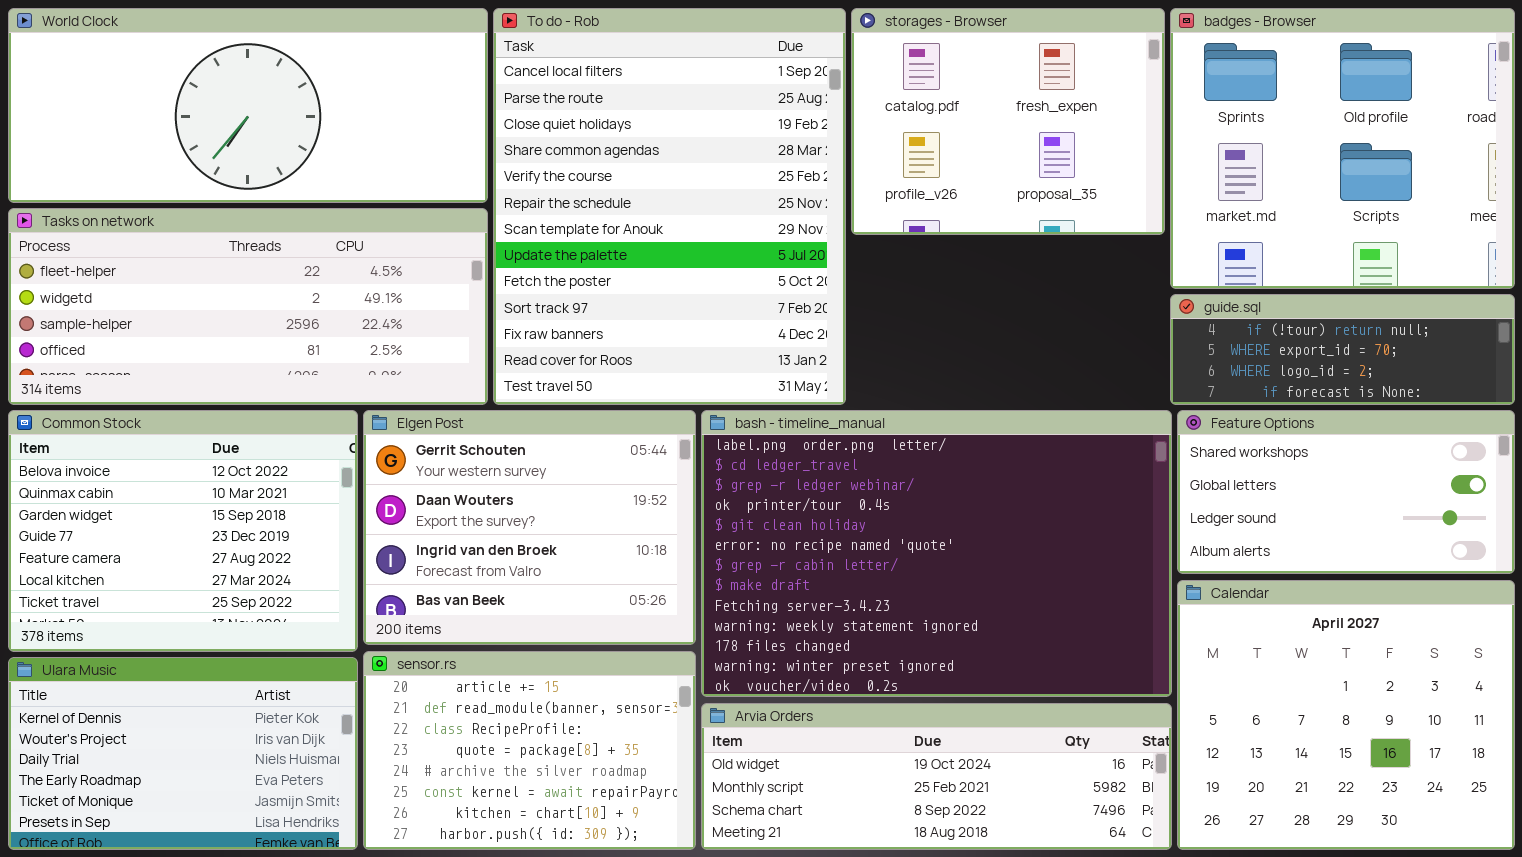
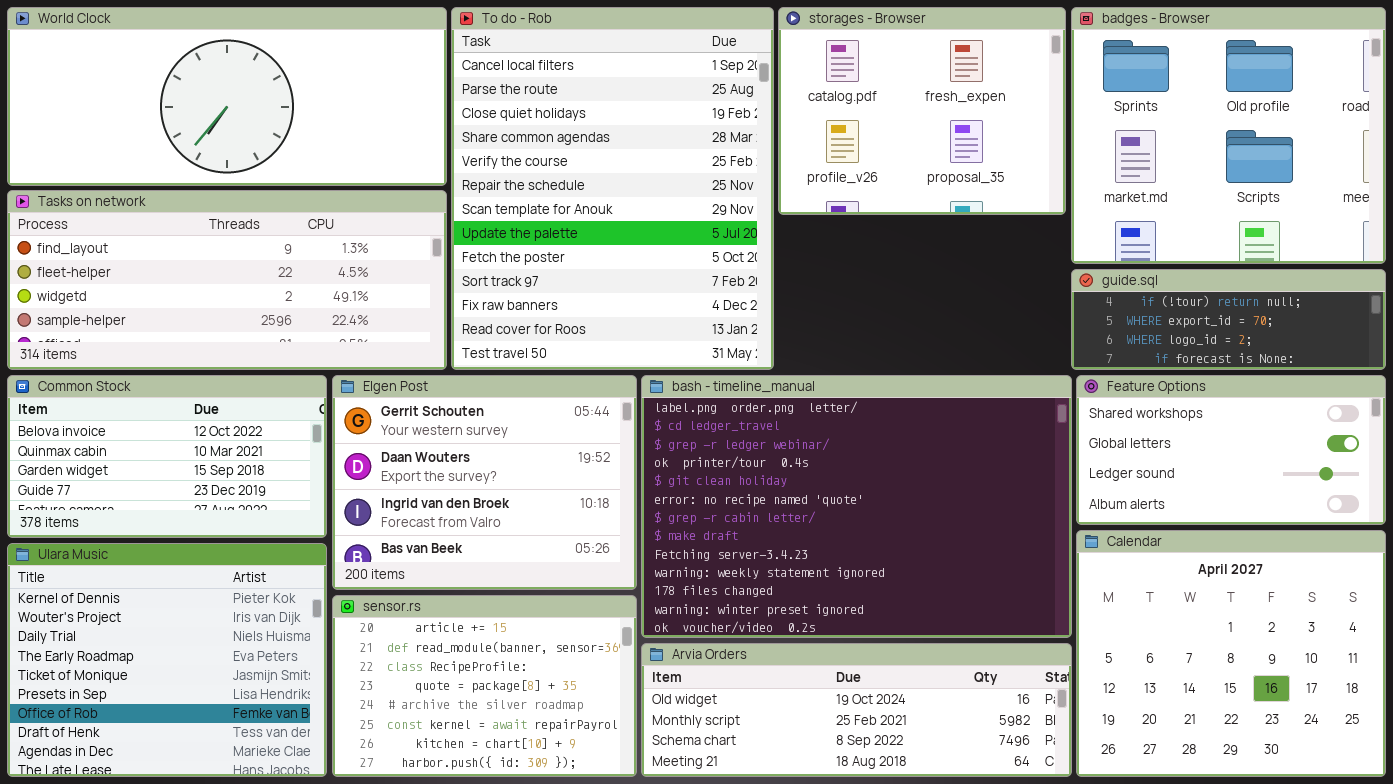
Tasks on network: [8,208,488,405] -> [7,190,447,370], scrolled up 1 row
Common Stock: [8,410,358,652] -> [7,375,327,538], resized
Ulara Music: [8,657,358,850] -> [7,543,327,777], resized

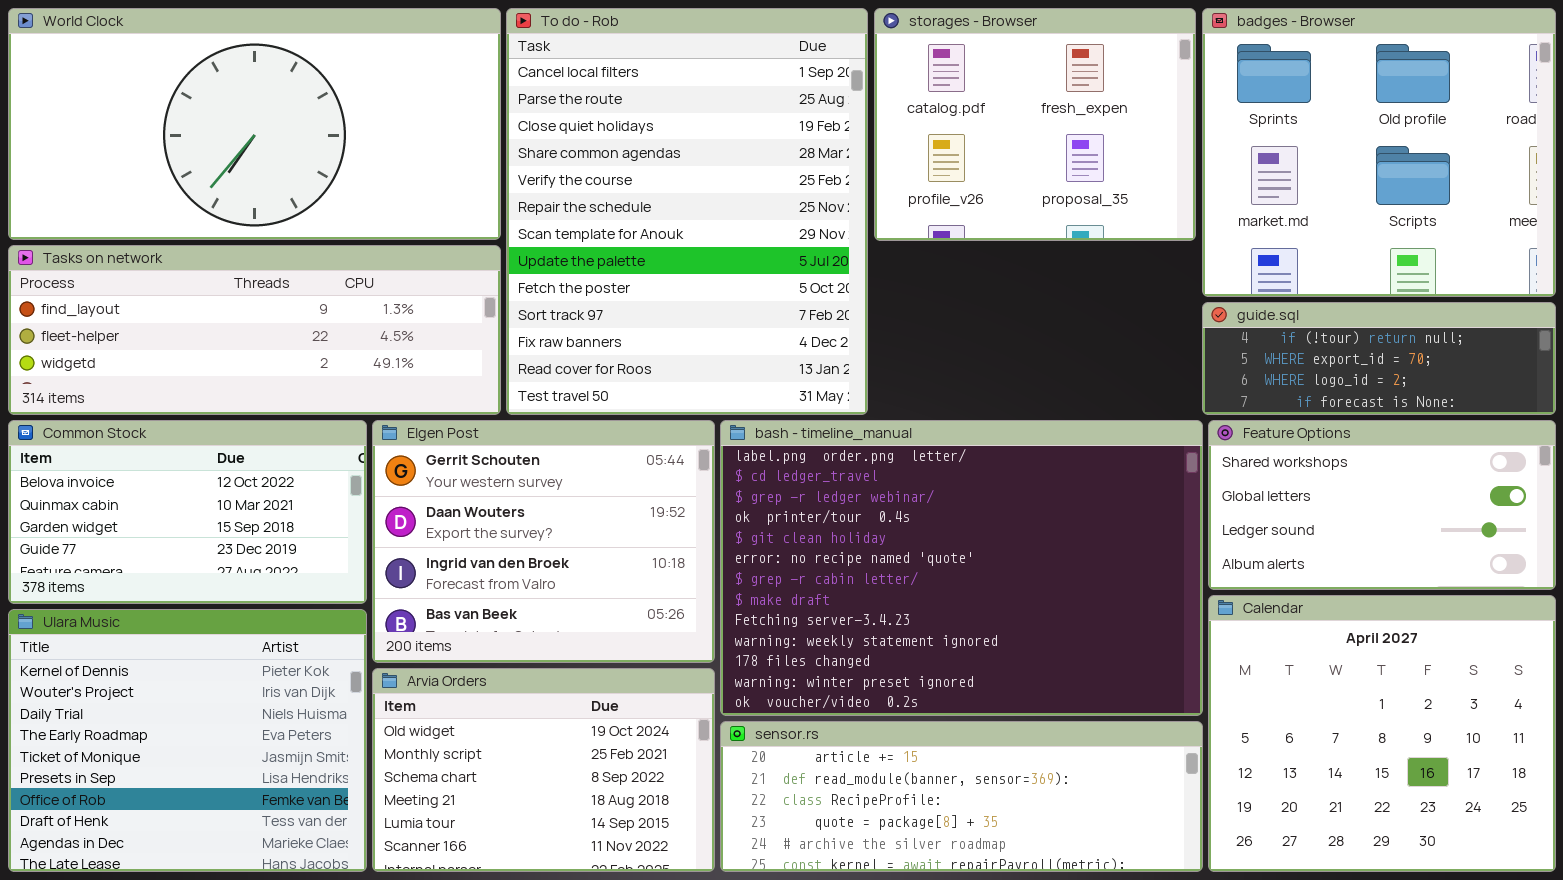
World Clock: [7,7,447,186] -> [8,8,501,240], resized
Tasks on network: [7,190,447,370] -> [8,245,501,415], resized
sensor.rs: [332,595,637,777] -> [720,721,1203,872], moved, resized
Arvia Orders: [641,643,1072,777] -> [372,668,715,872], moved, resized

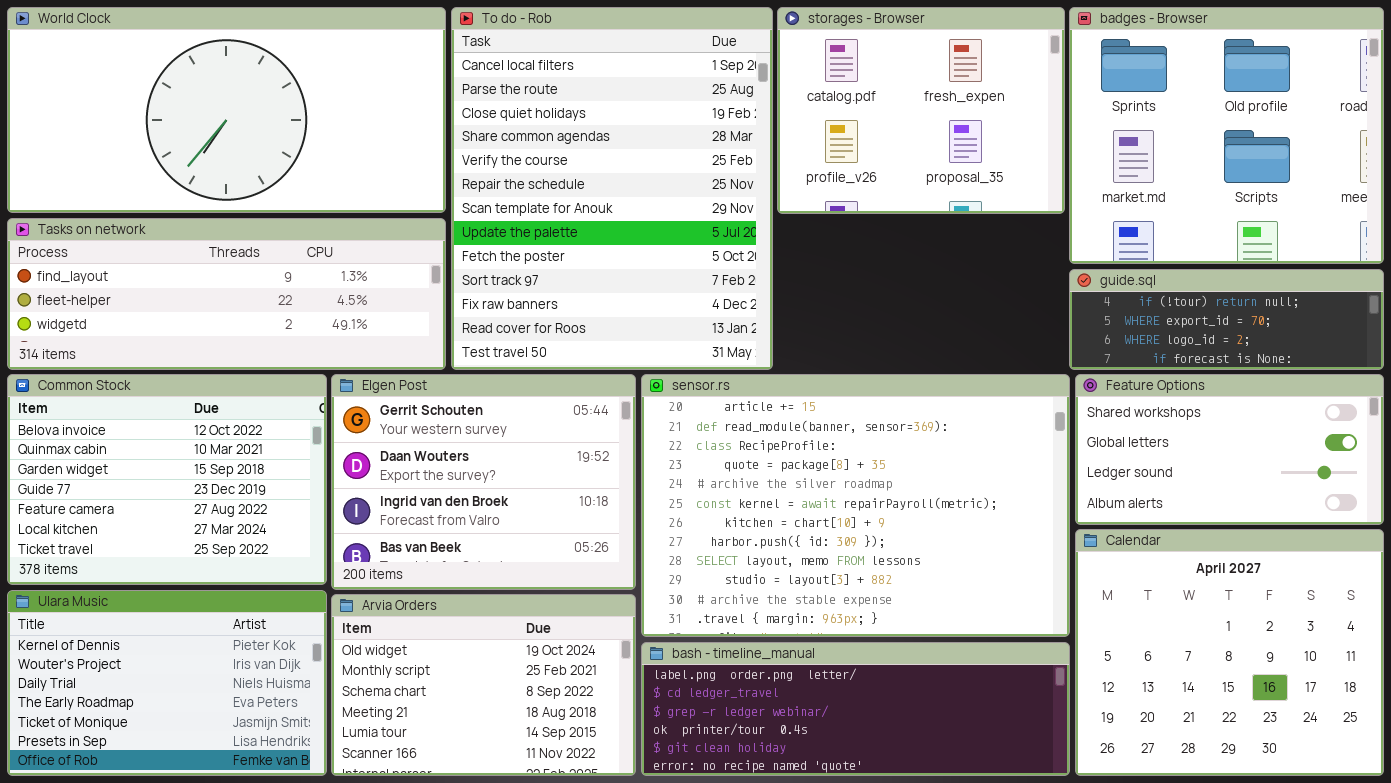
Common Stock: [8,420,367,604] -> [7,374,327,585], resized
bash - timeline_manual: [720,420,1203,716] -> [641,642,1070,776], moved, resized
Ulara Music: [8,609,367,872] -> [7,590,327,776], resized
sensor.rs: [720,721,1203,872] -> [641,374,1070,637], moved, resized

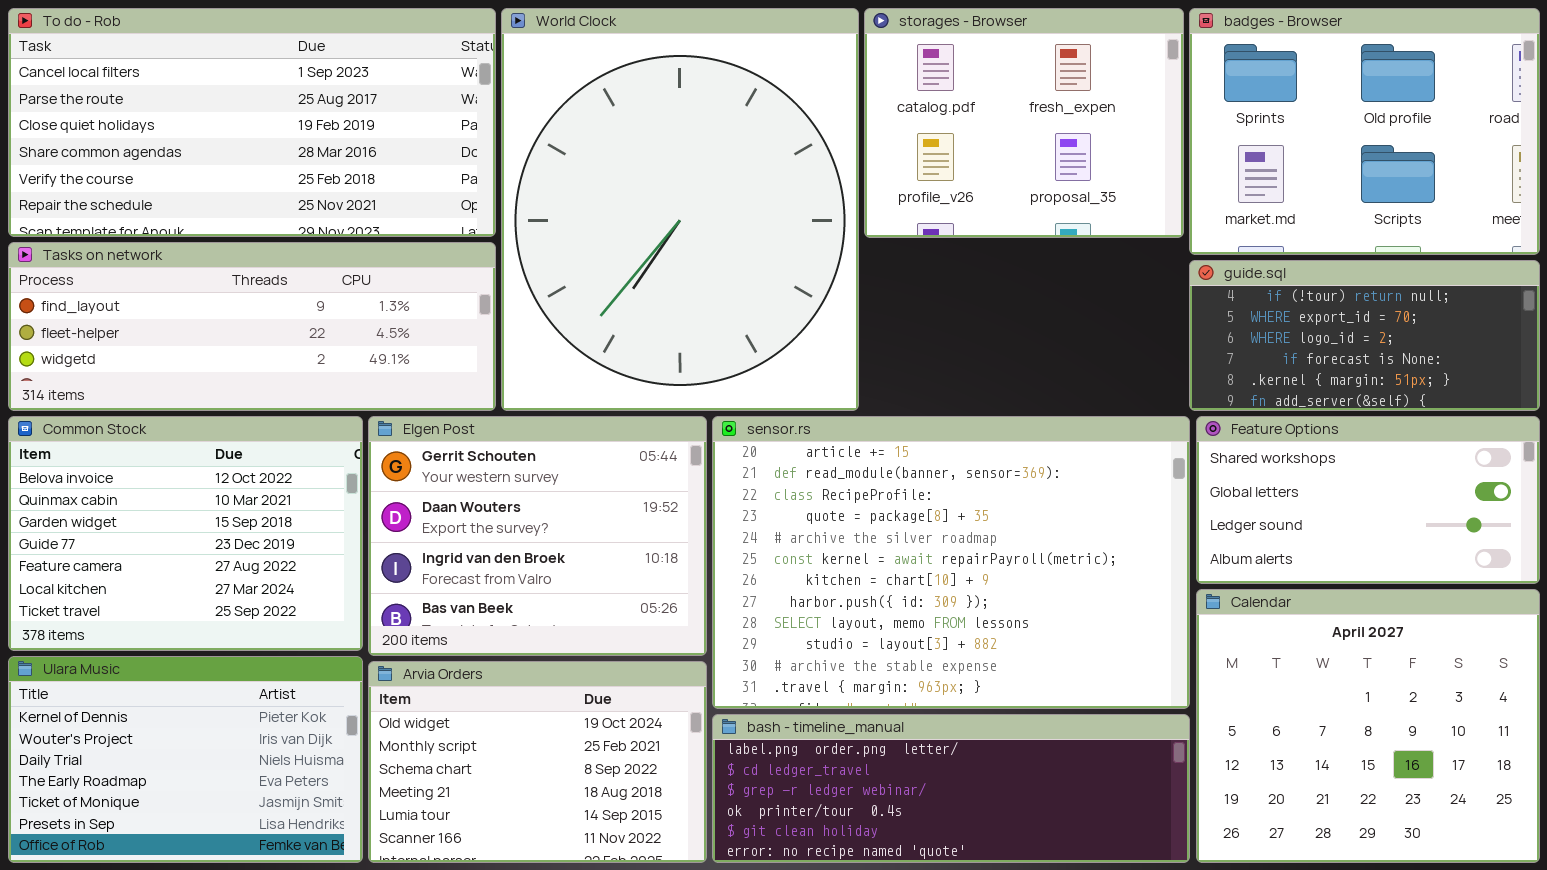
World Clock: [7,7,446,213] -> [501,8,859,411], moved, resized
To do - Rob: [451,7,773,370] -> [8,8,496,237], moved, resized
badges - Browser: [1069,7,1384,264] -> [1189,8,1540,255], resized
guide.sql: [1069,269,1384,370] -> [1189,260,1540,411], resized

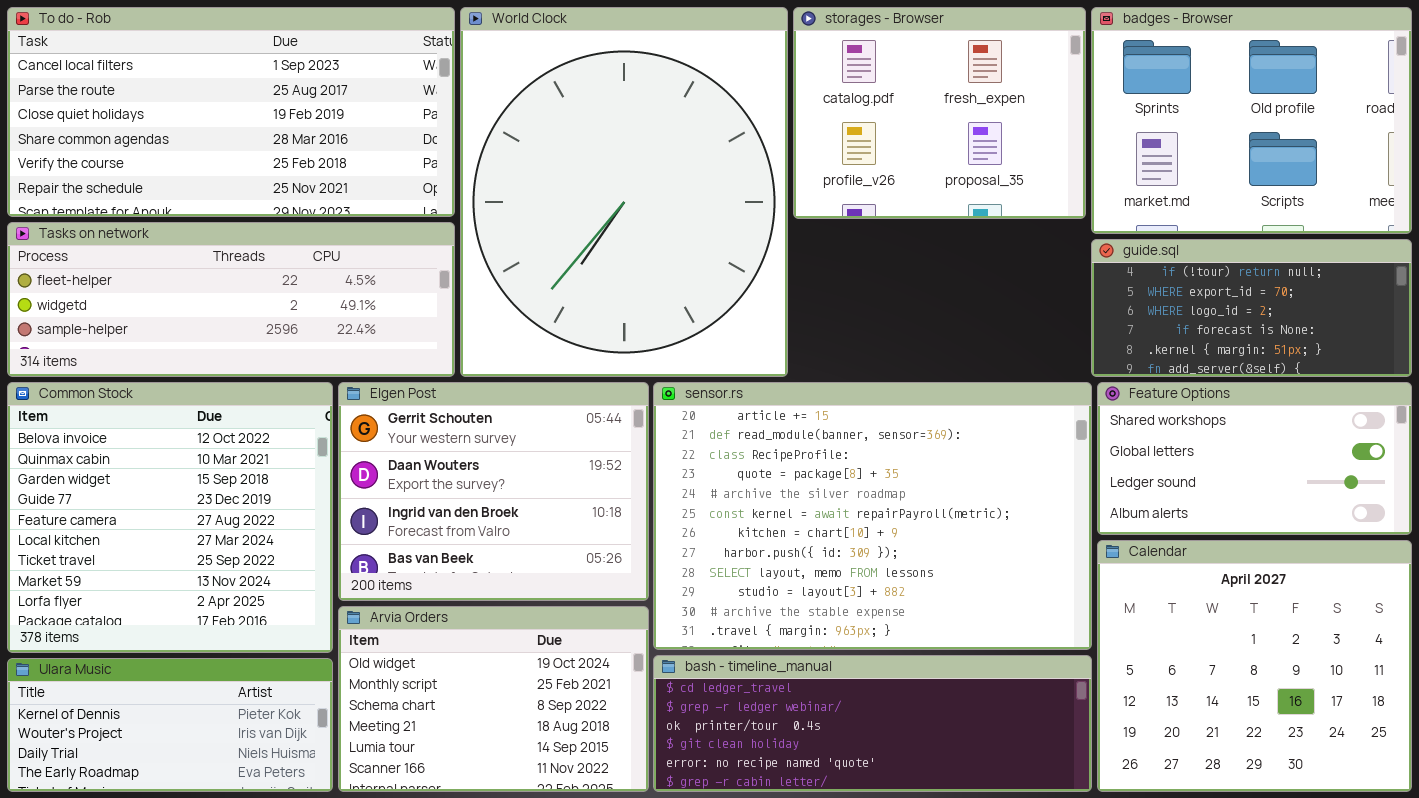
Tasks on network: [8,242,496,411] -> [7,222,455,377], scrolled down 1 row
Common Stock: [8,416,363,651] -> [7,382,333,653], resized
Ulara Music: [8,656,363,863] -> [7,658,333,792], resized
bash - timeline_manual: [712,714,1190,863] -> [653,655,1092,792], scrolled down 1 row

